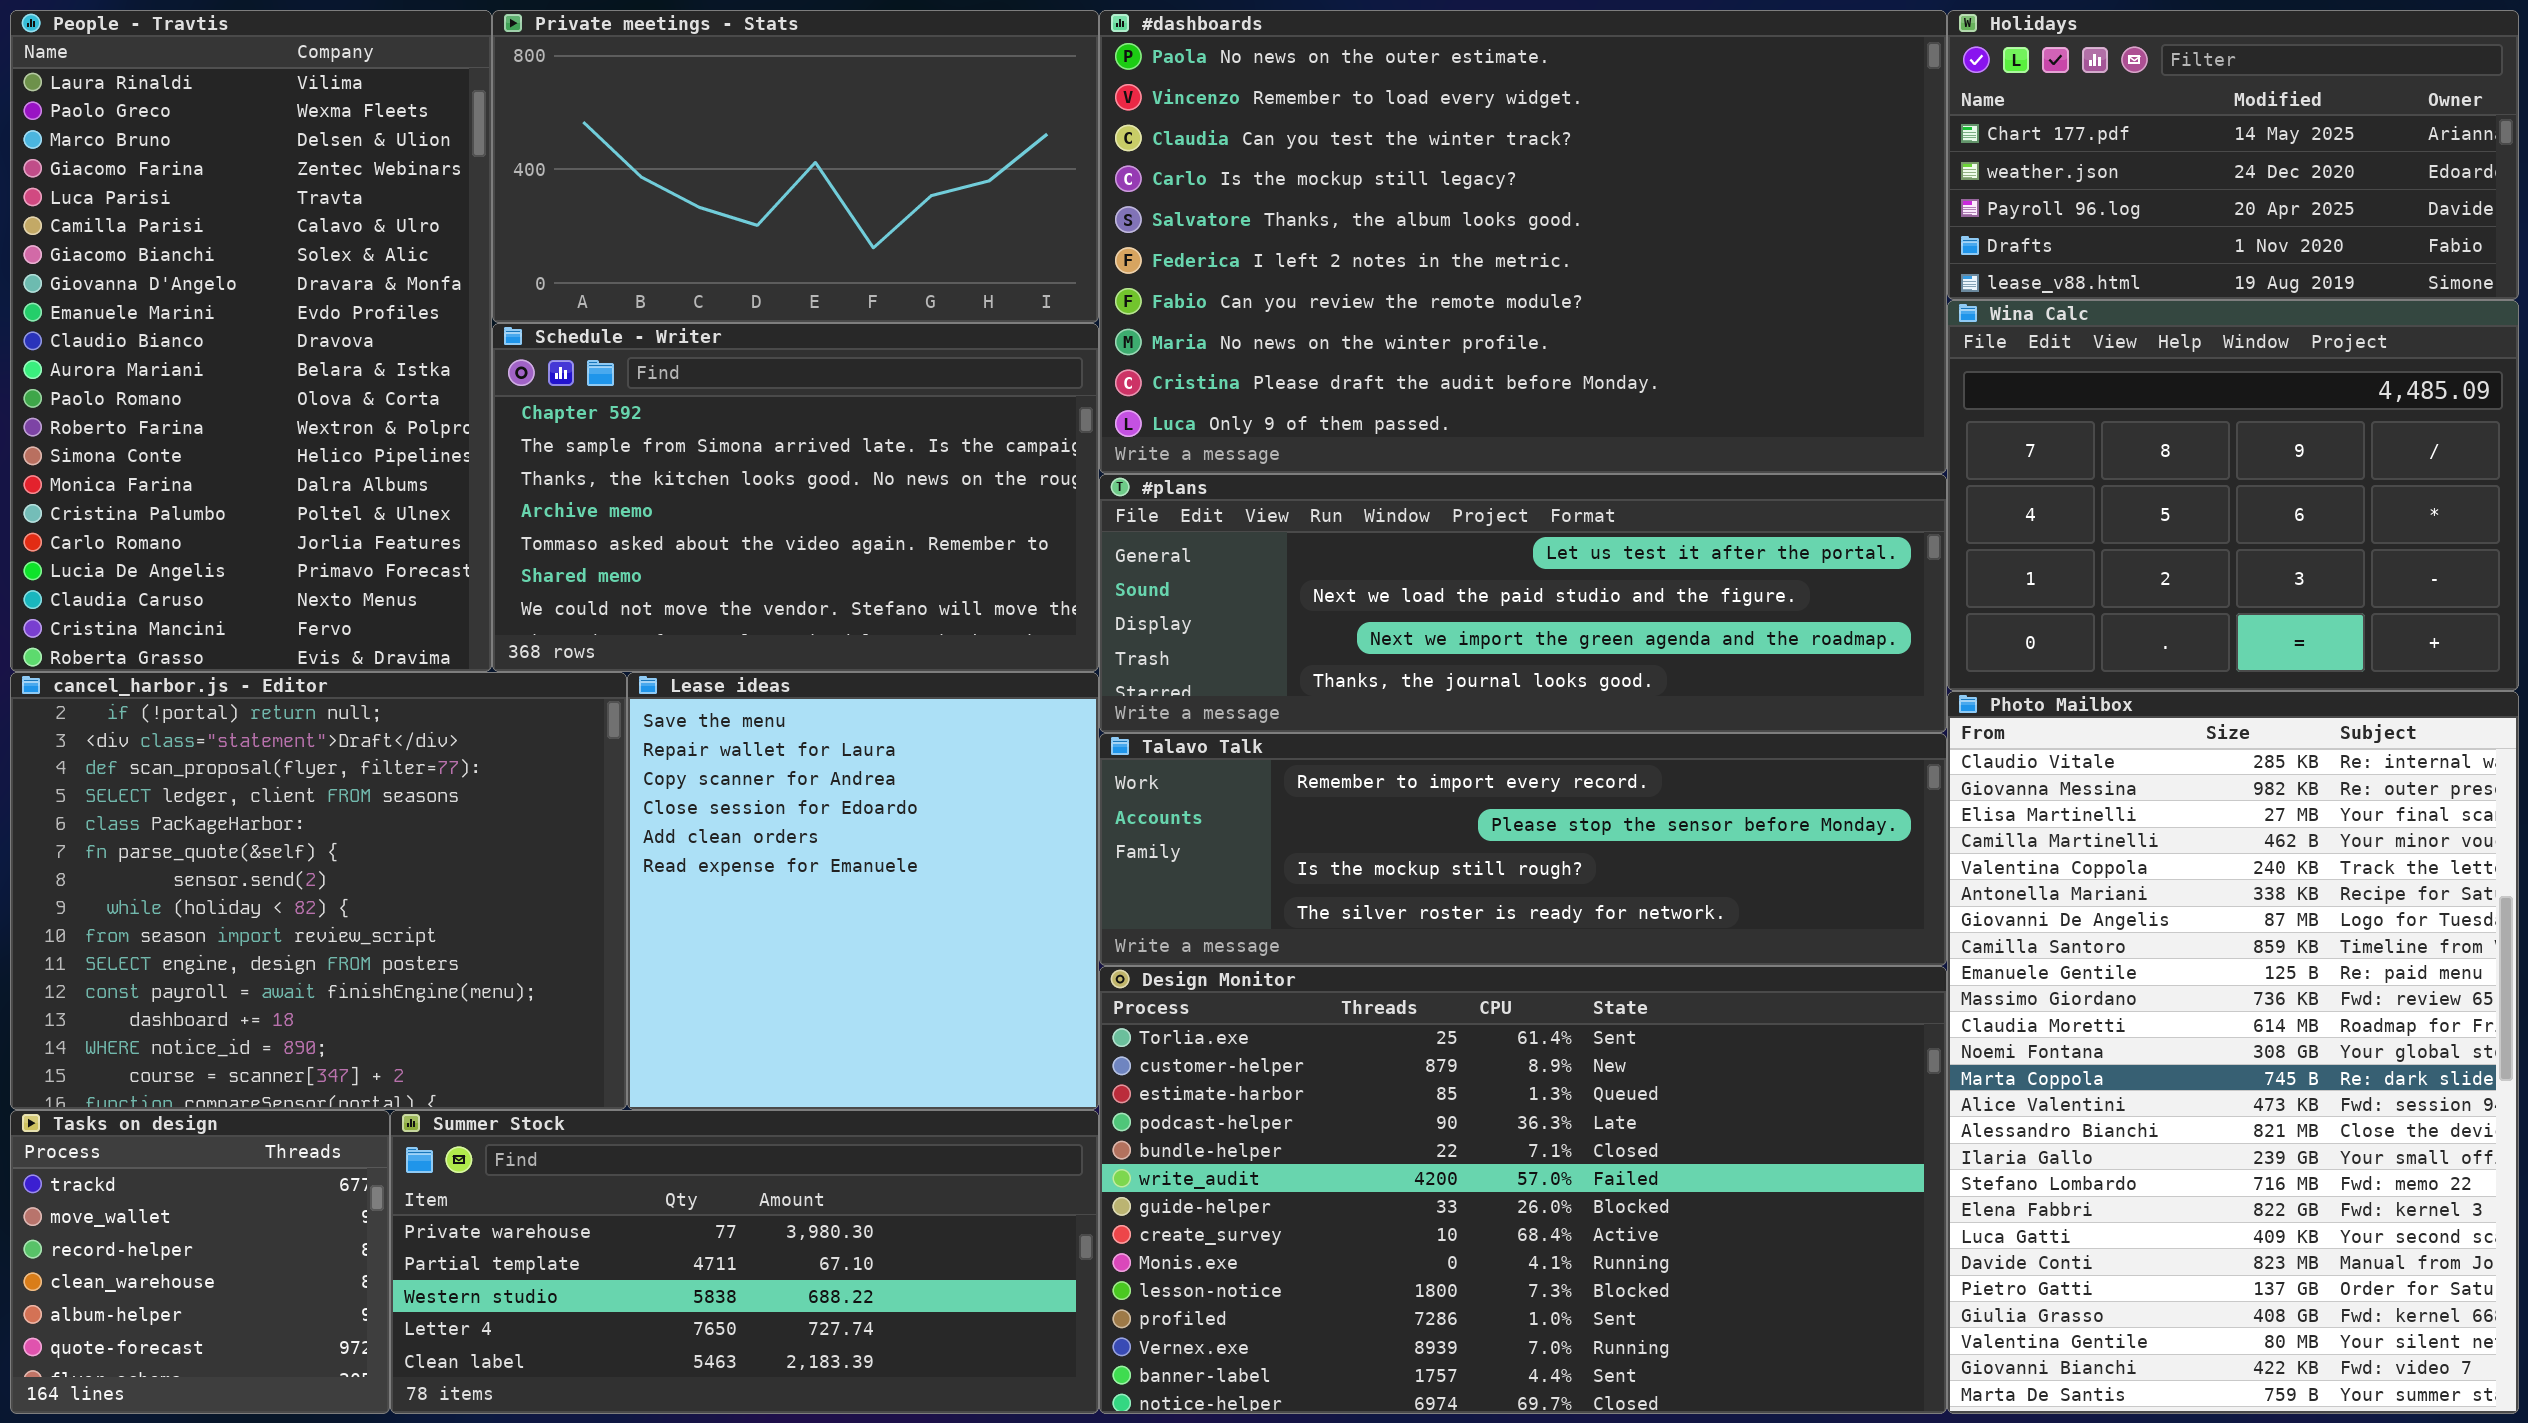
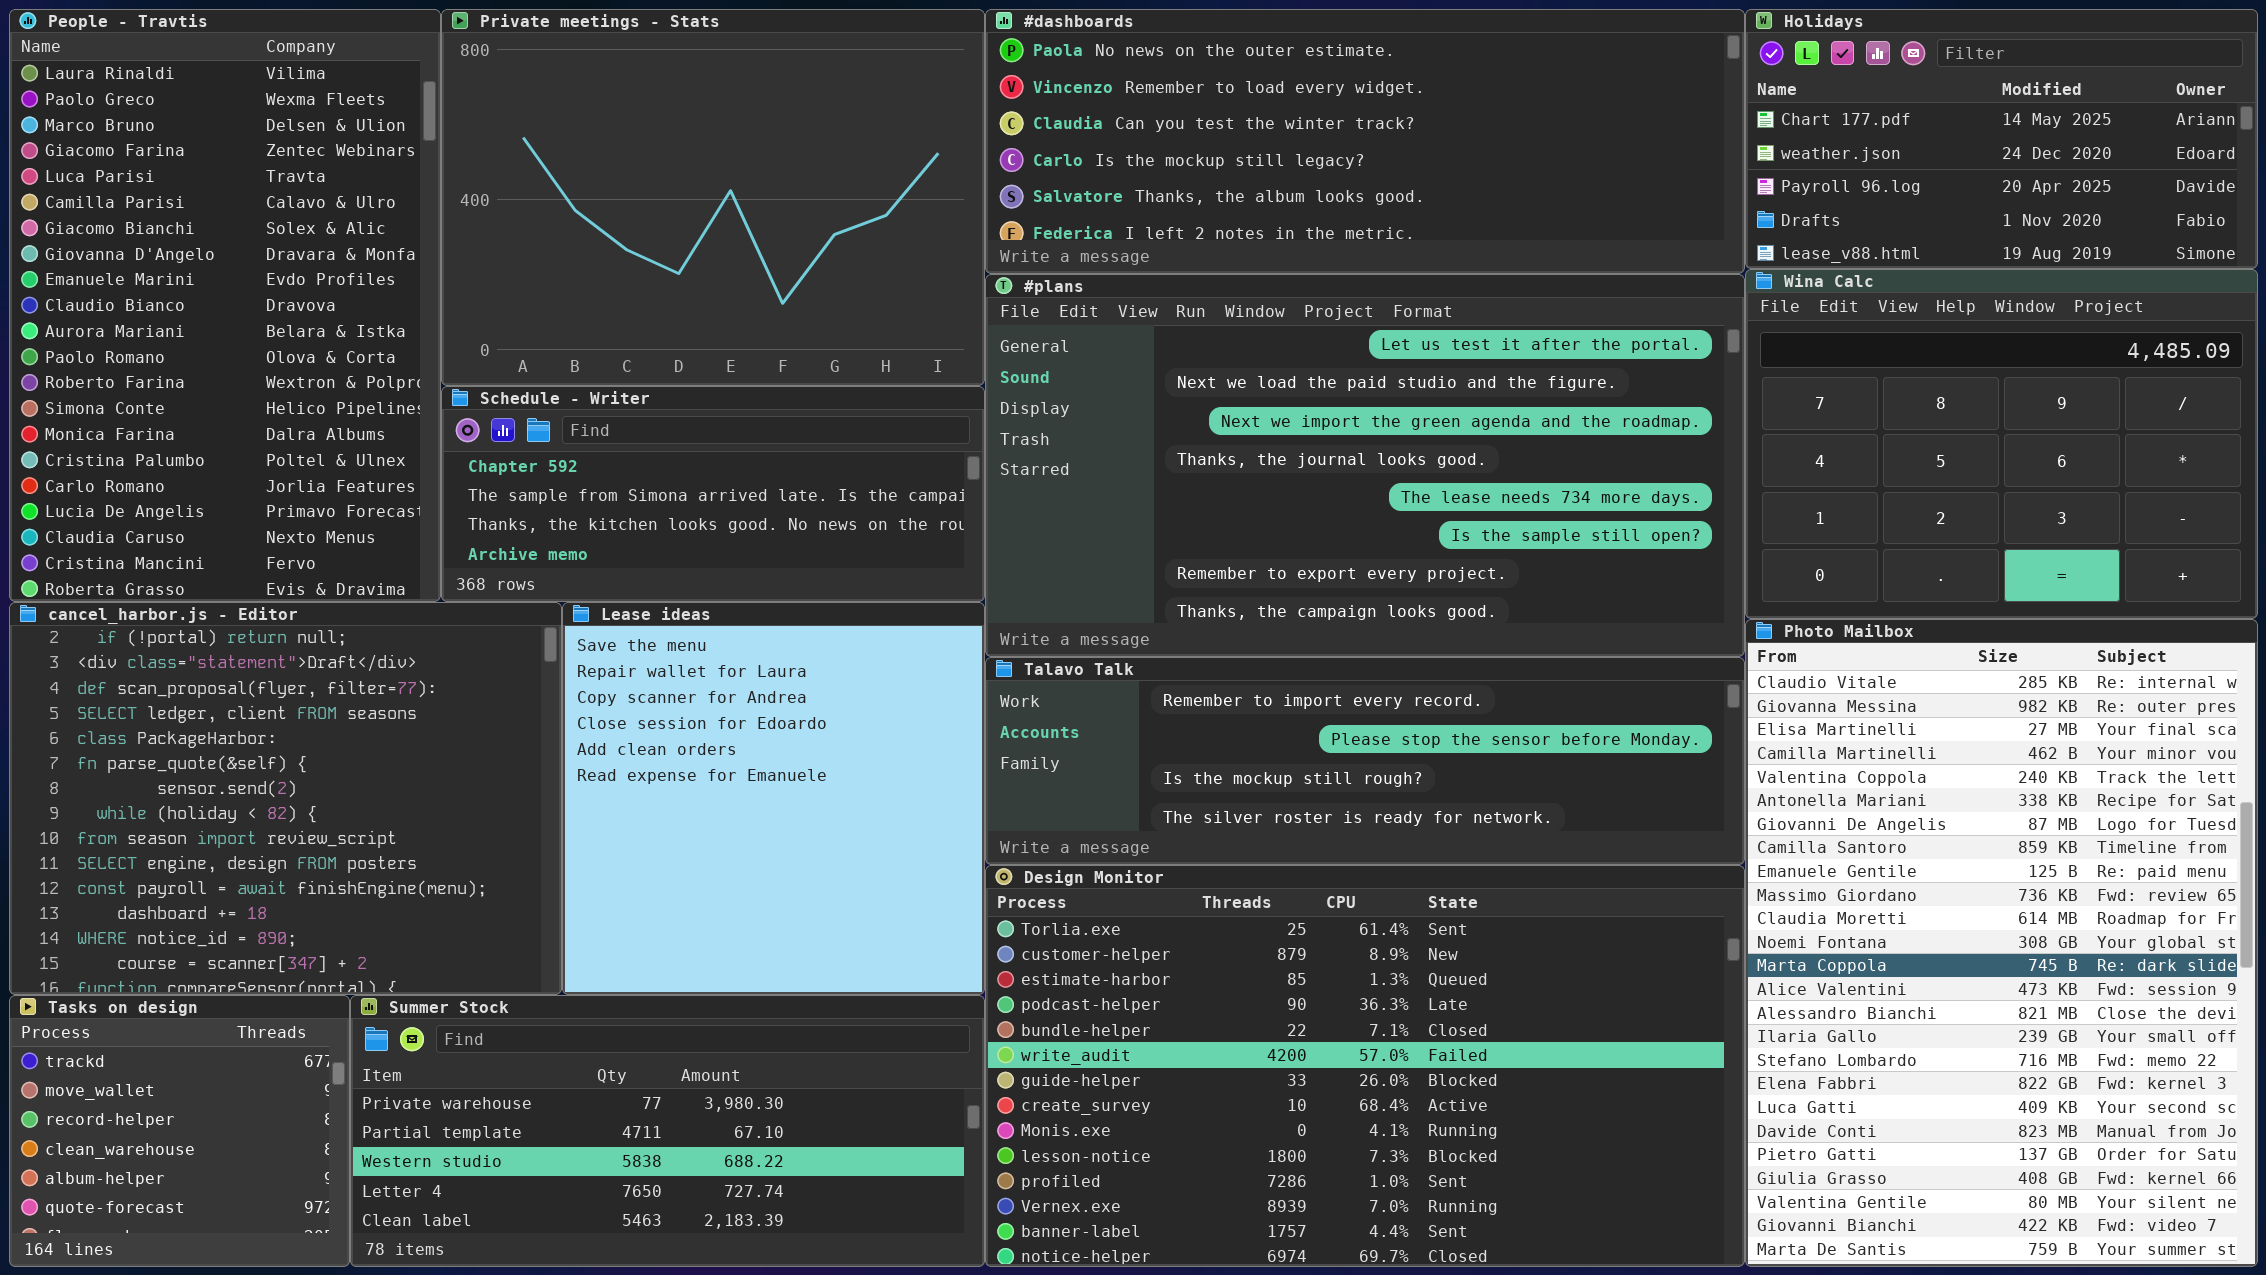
Private meetings - Stats: [492,10,1099,323] -> [441,9,985,386], resized
#dashboards: [1099,10,1947,474] -> [985,9,1745,274], resized
Schedule - Writer: [492,323,1099,672] -> [441,386,985,602], resized
#plans: [1099,474,1947,733] -> [985,274,1745,657], resized

